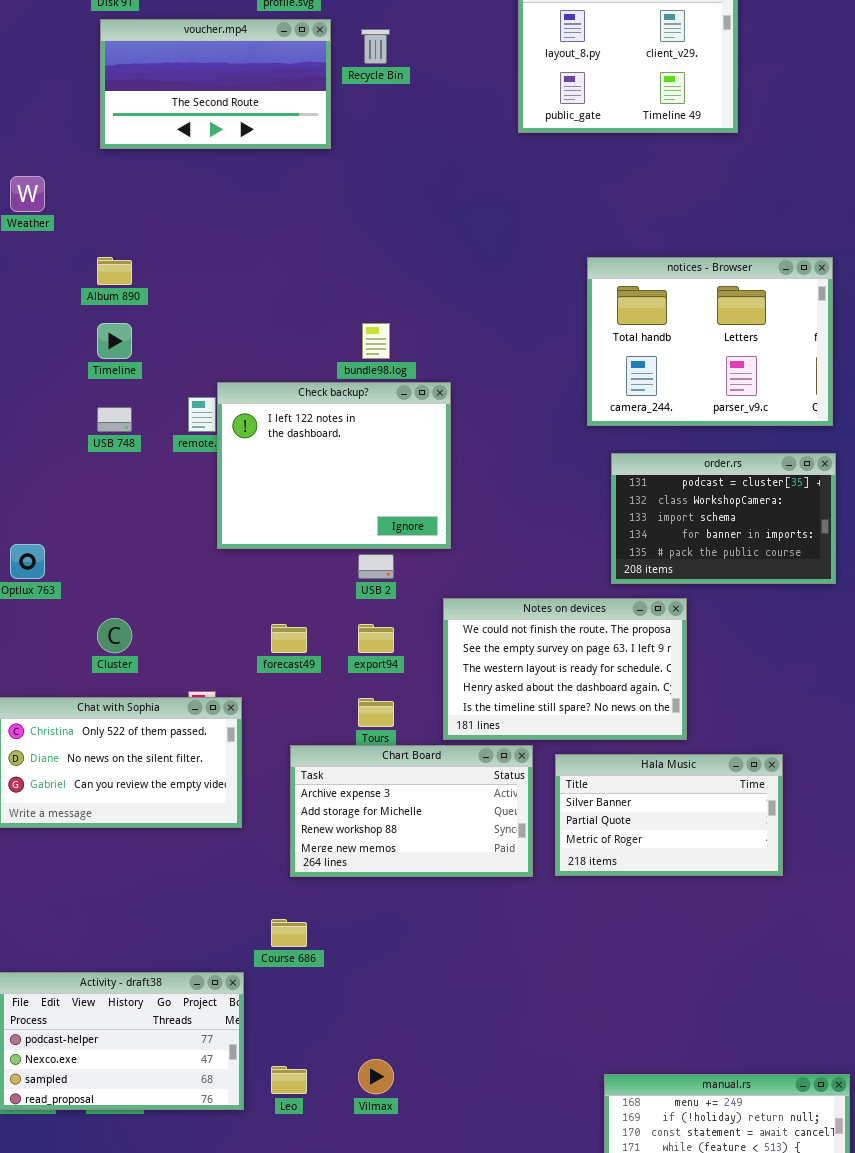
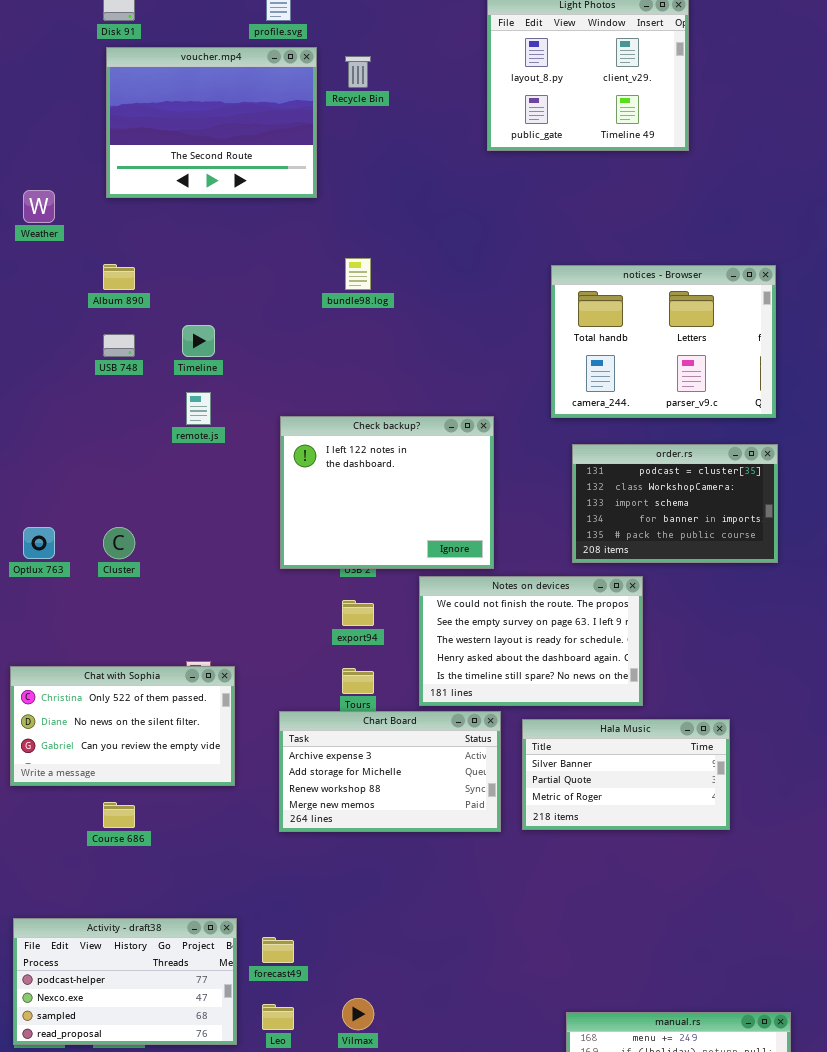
voucher.mp4: [100,19,331,149] -> [106,47,317,198], resized
Timeline: [97,323,132,359] -> [182,325,215,357], moved
bundle98.log: [362,323,390,359] -> [345,258,371,290], moved
Check backup?: [217,382,451,549] -> [280,416,494,569], moved
USB 748: [97,407,132,432] -> [103,334,135,357], moved
Cluster: [97,618,132,653] -> [103,527,135,559], moved
forecast49: [271,624,307,653] -> [262,937,294,963], moved
Course 686: [271,919,307,947] -> [103,802,135,828], moved

